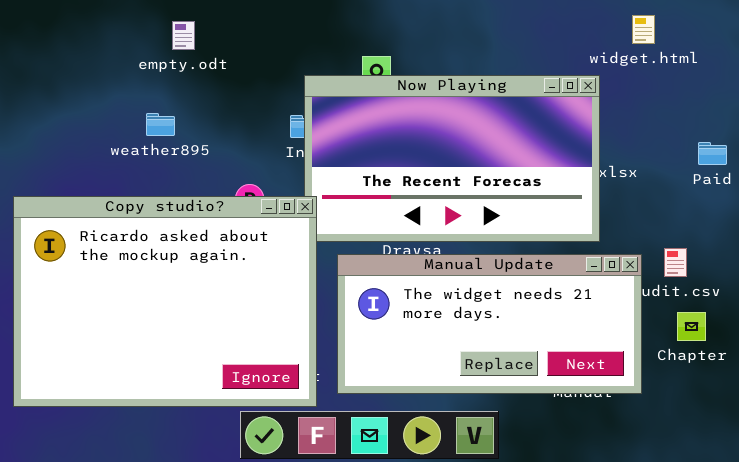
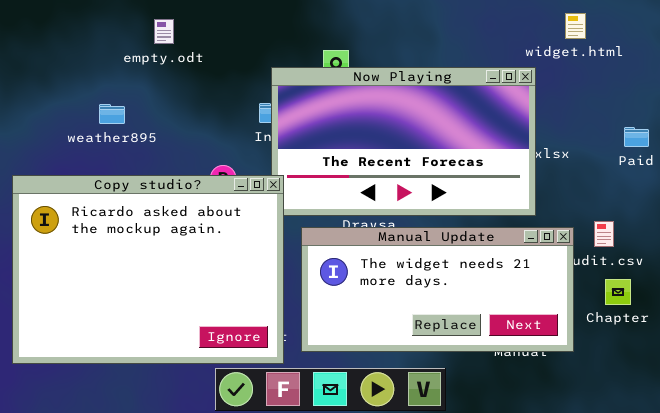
weather895: [146,113,175,136] -> [99,104,125,124], moved

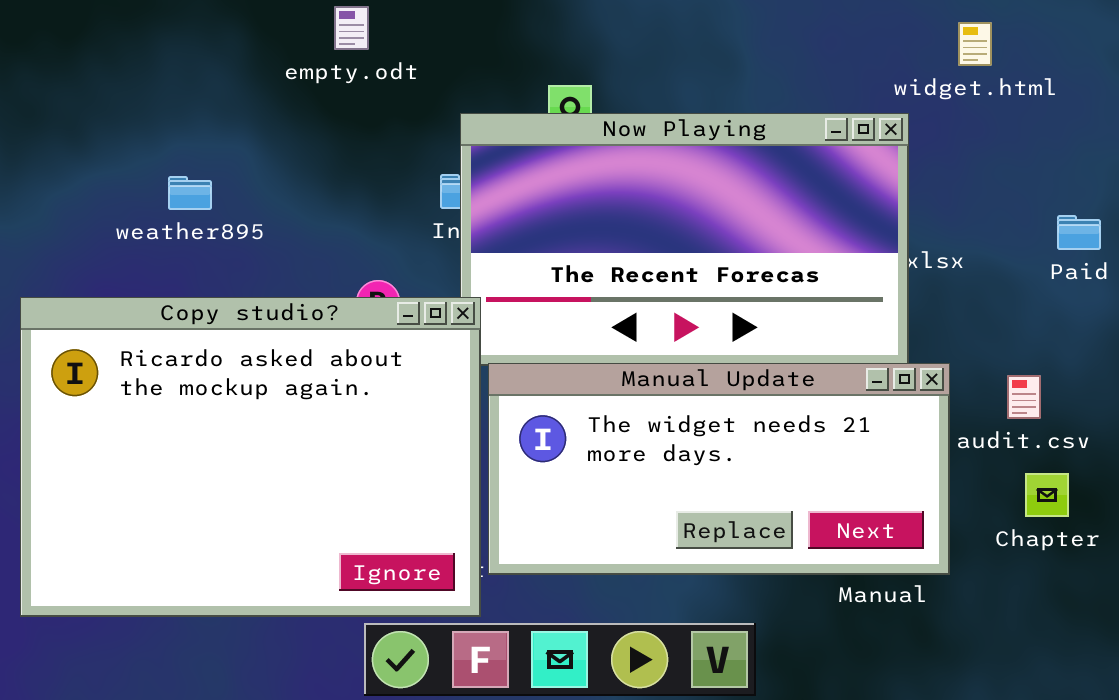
empty.odt: [154,19,174,44] -> [334,6,369,50], moved
Manual Update: [301,227,574,352] -> [488,363,950,575], moved

